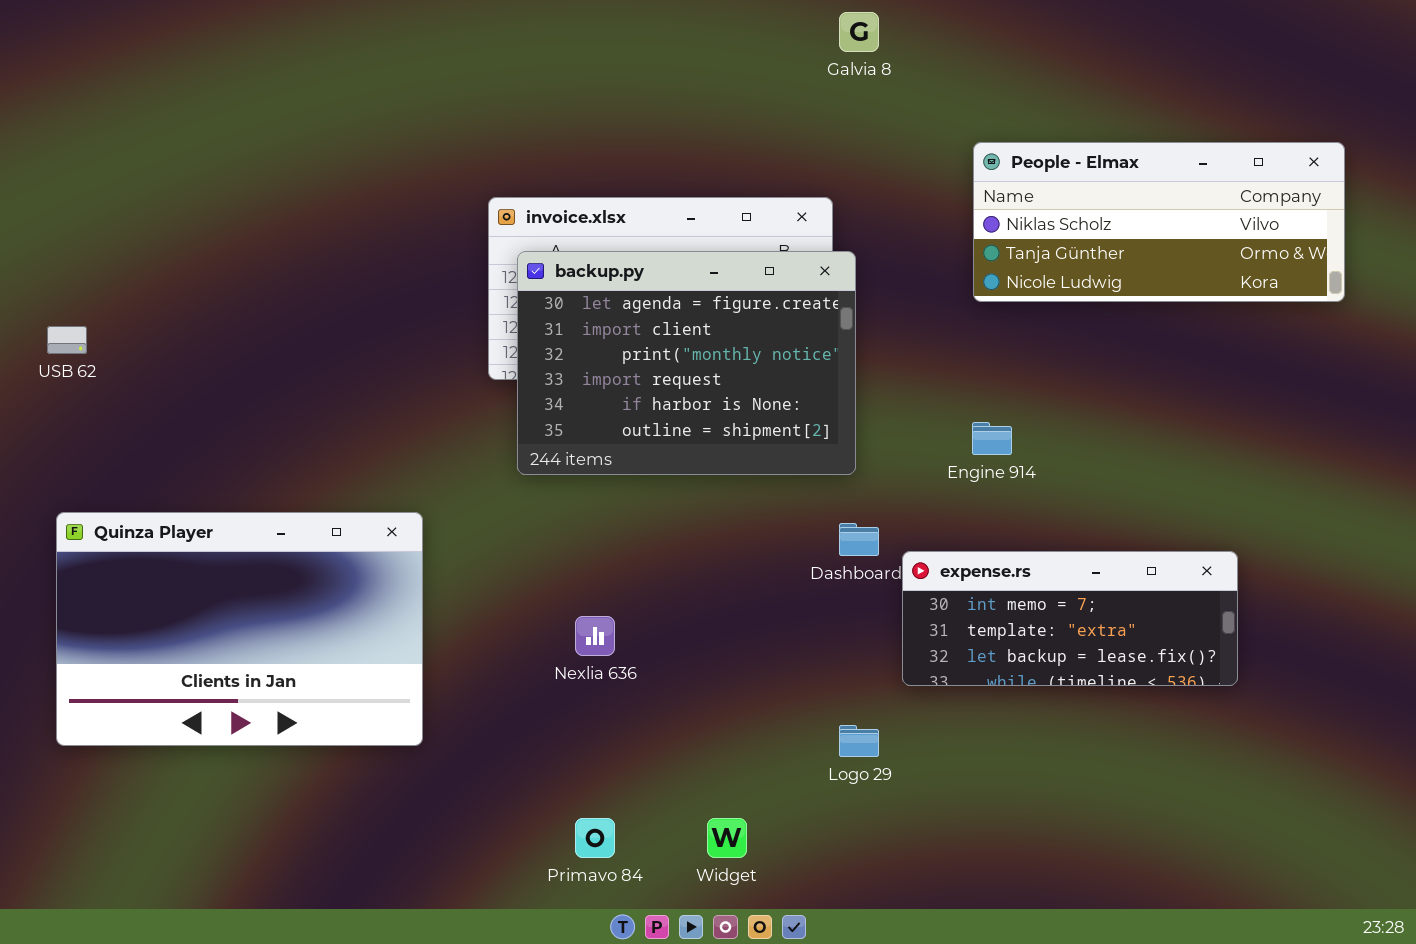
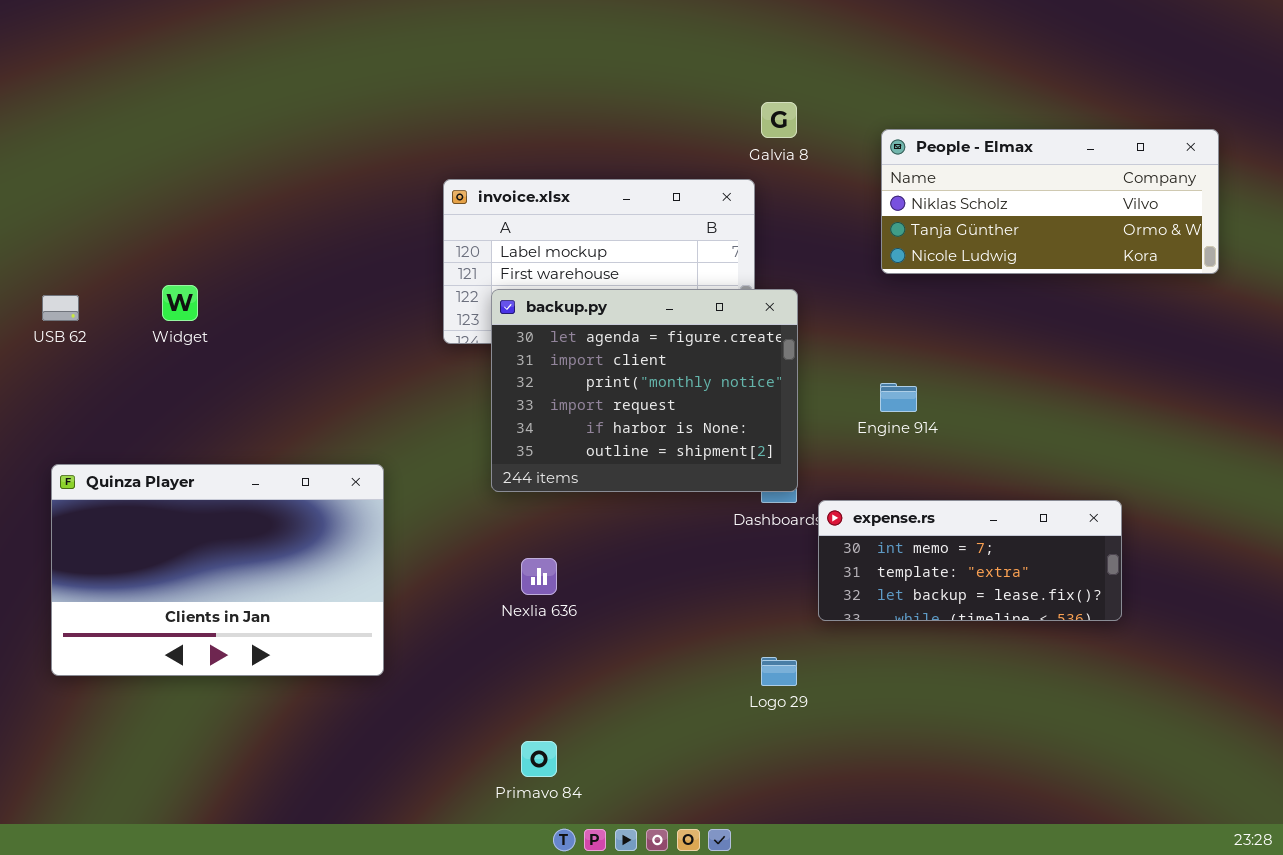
Galvia 8: [839,12,879,52] -> [761,102,797,138], moved
backup.py: [517,251,856,475] -> [491,289,798,492], moved
Widget: [707,818,747,858] -> [162,285,198,321], moved

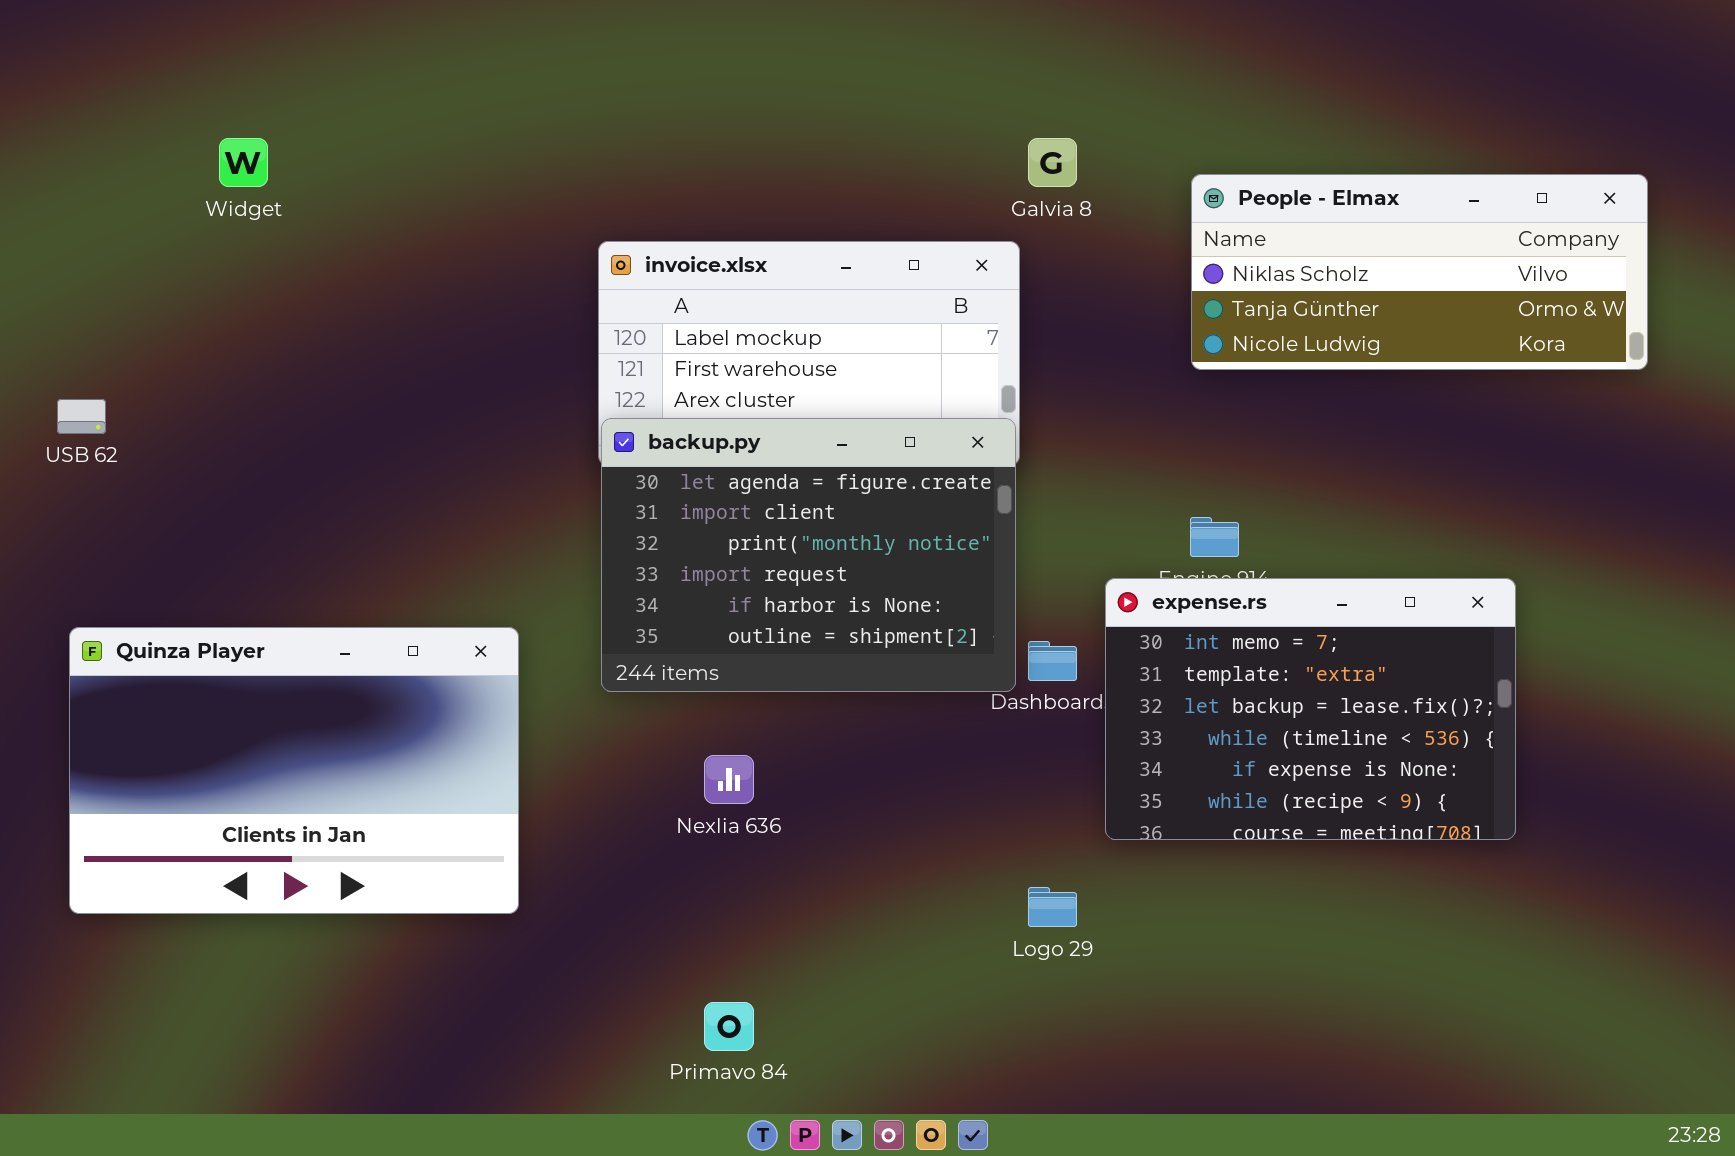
Widget: [162,285,198,321] -> [219,138,268,187], moved
backup.py: [491,289,798,492] -> [601,418,1016,692], moved
expense.rs: [818,500,1122,621] -> [1105,578,1516,840], resized

